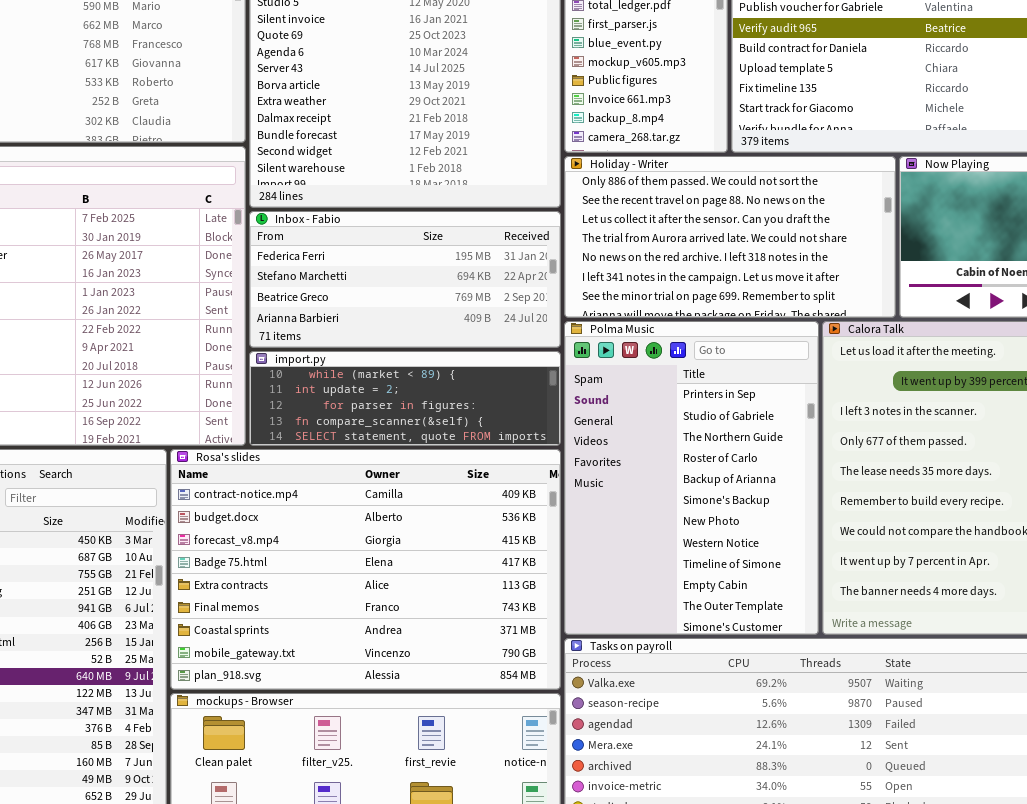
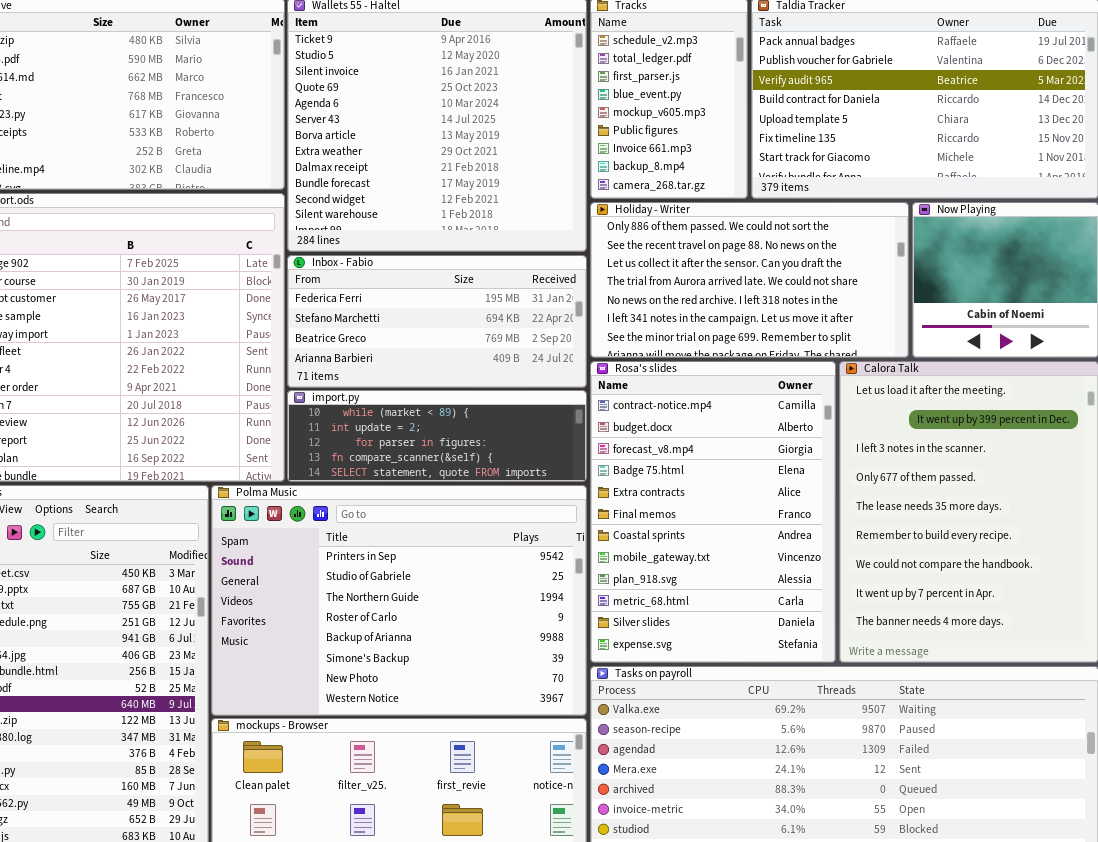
Polma Music: [564,321,819,635] -> [211,485,587,716], moved, resized
Rosa's slides: [170,449,561,690] -> [590,361,836,663], moved, resized

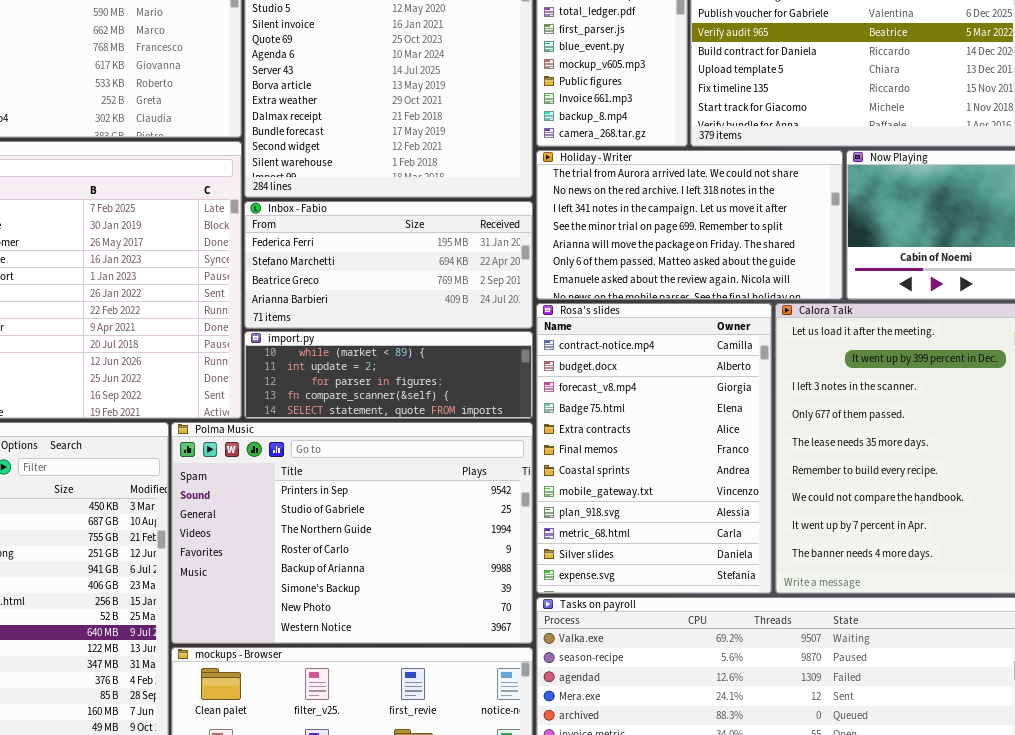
Holiday - Writer: [590,202,909,358] -> [536,150,843,300], scrolled down 3 rows

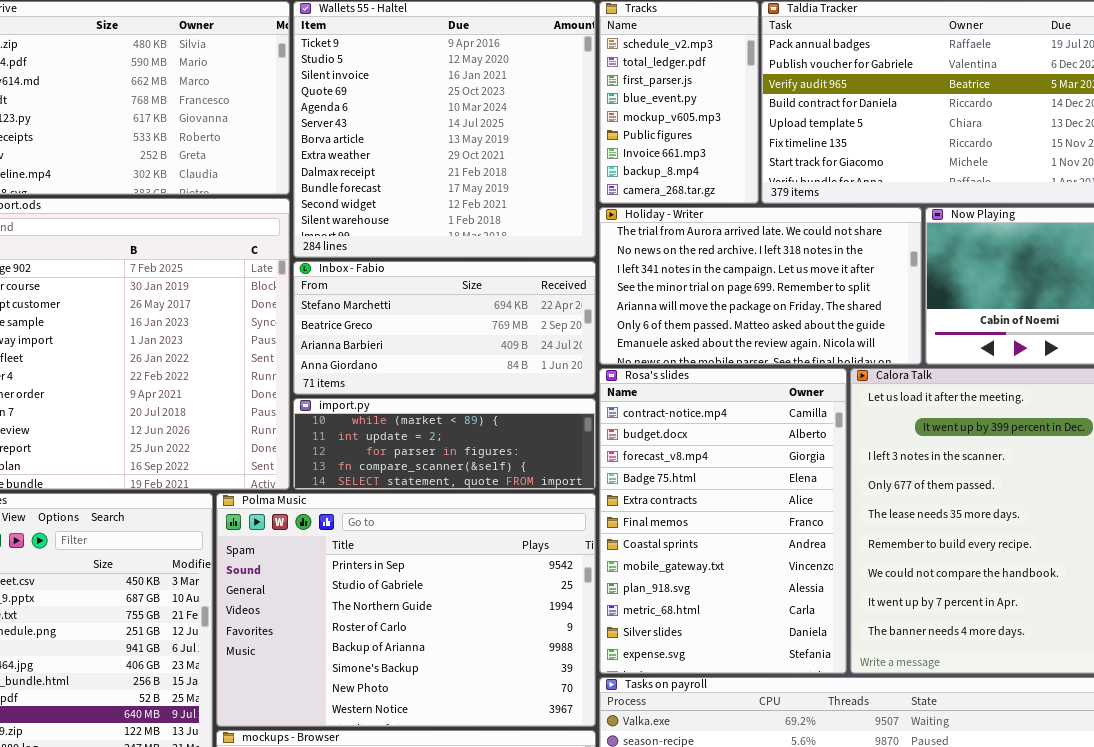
Inbox - Fabio: [244,201,533,329] -> [293,261,596,395], scrolled down 1 row

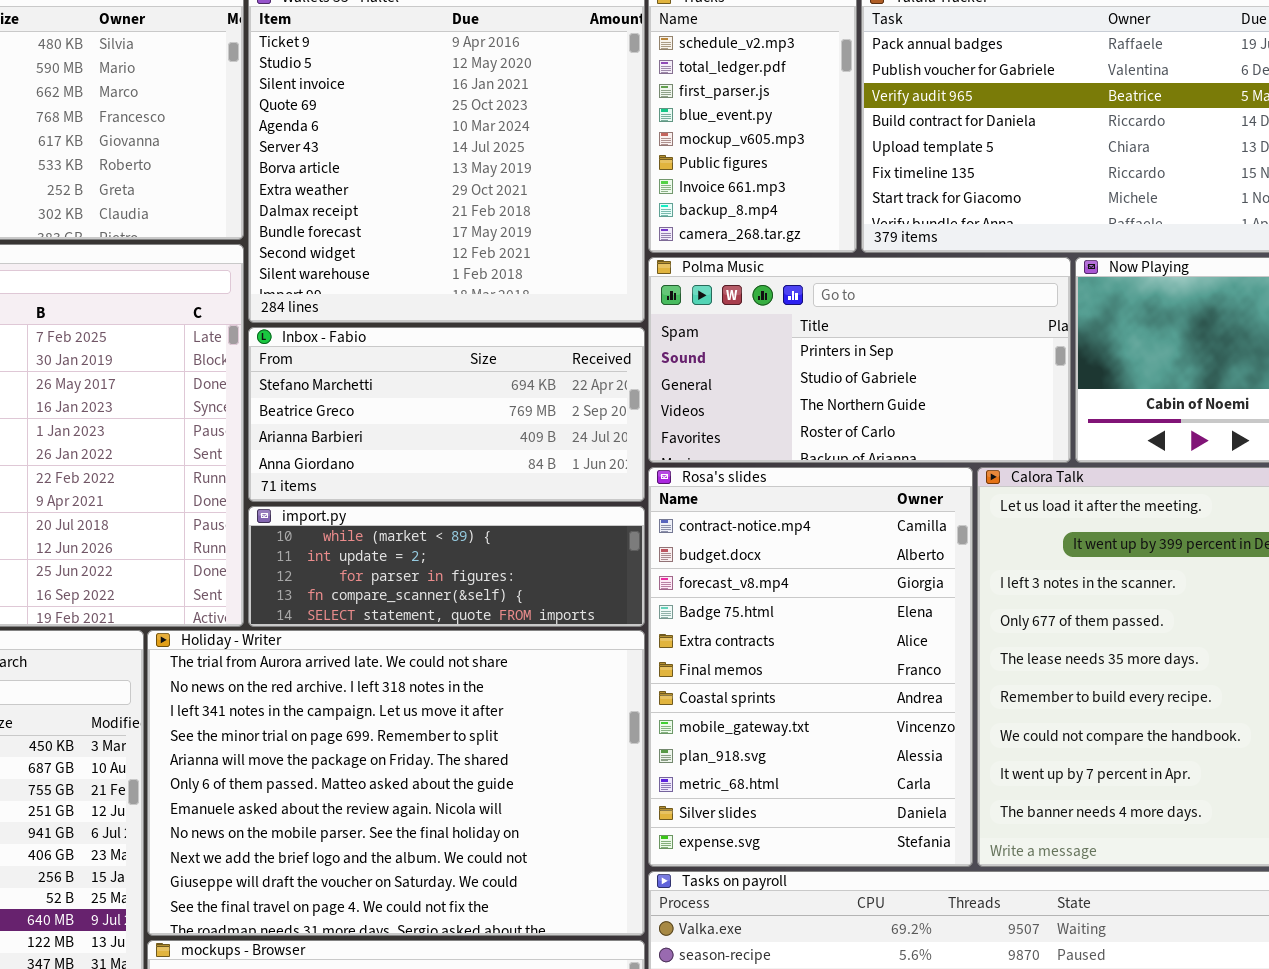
Holiday - Writer: [599,207,922,365] -> [147,630,645,936], moved, resized
Polma Music: [216,493,596,727] -> [648,257,1071,463], moved, resized

